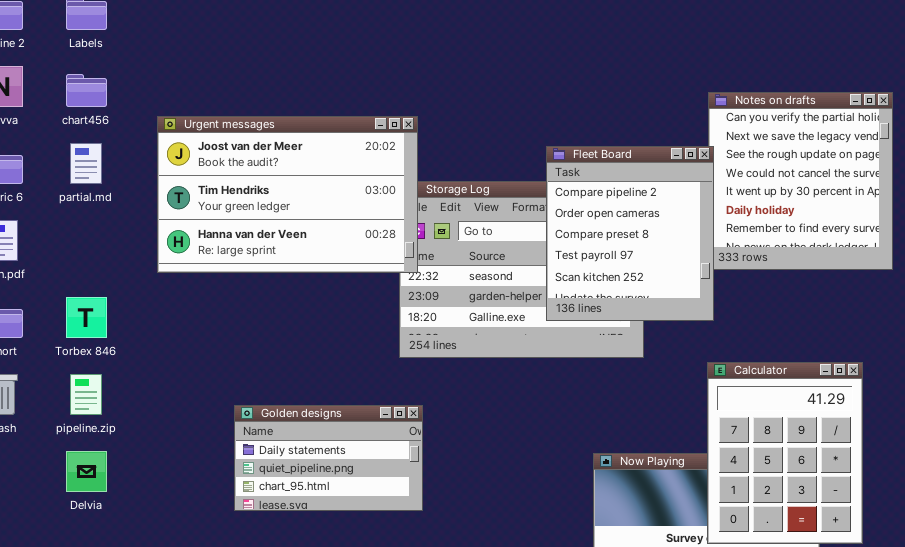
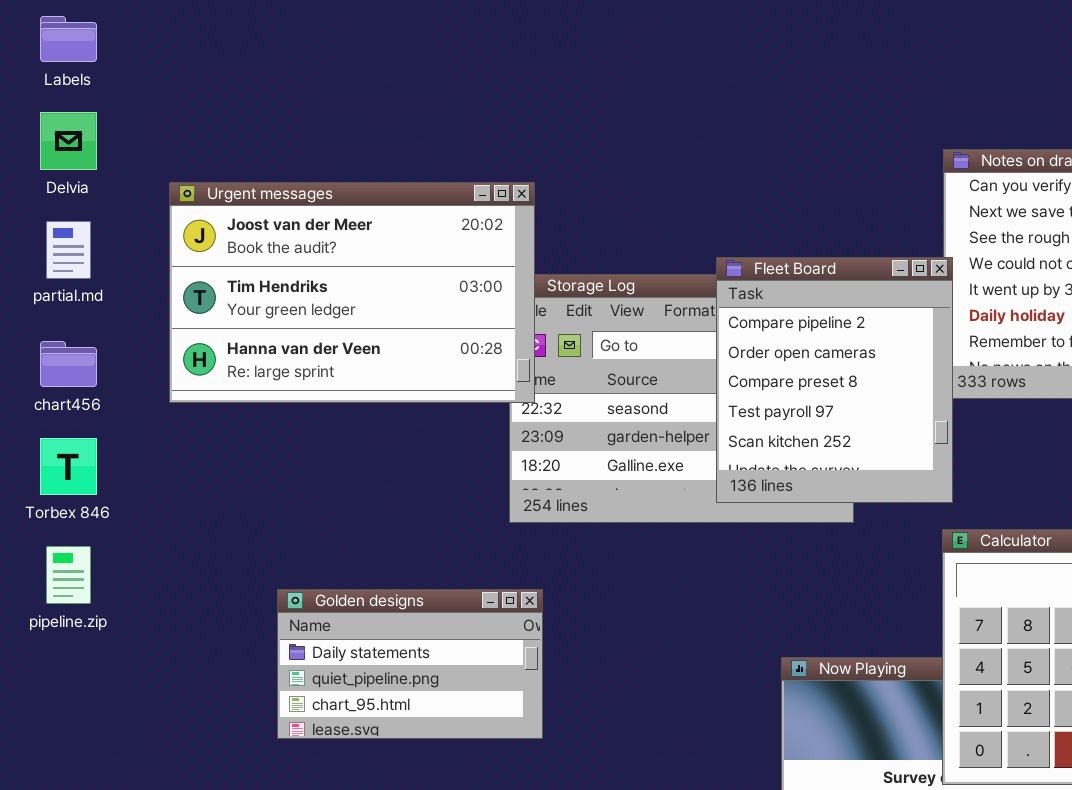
chart456: [66,74,107,107] -> [40,341,97,387], moved
Fleet Board: [546,146,714,321] -> [716,257,953,503], moved
Delvia: [66,451,107,492] -> [40,112,97,170], moved

